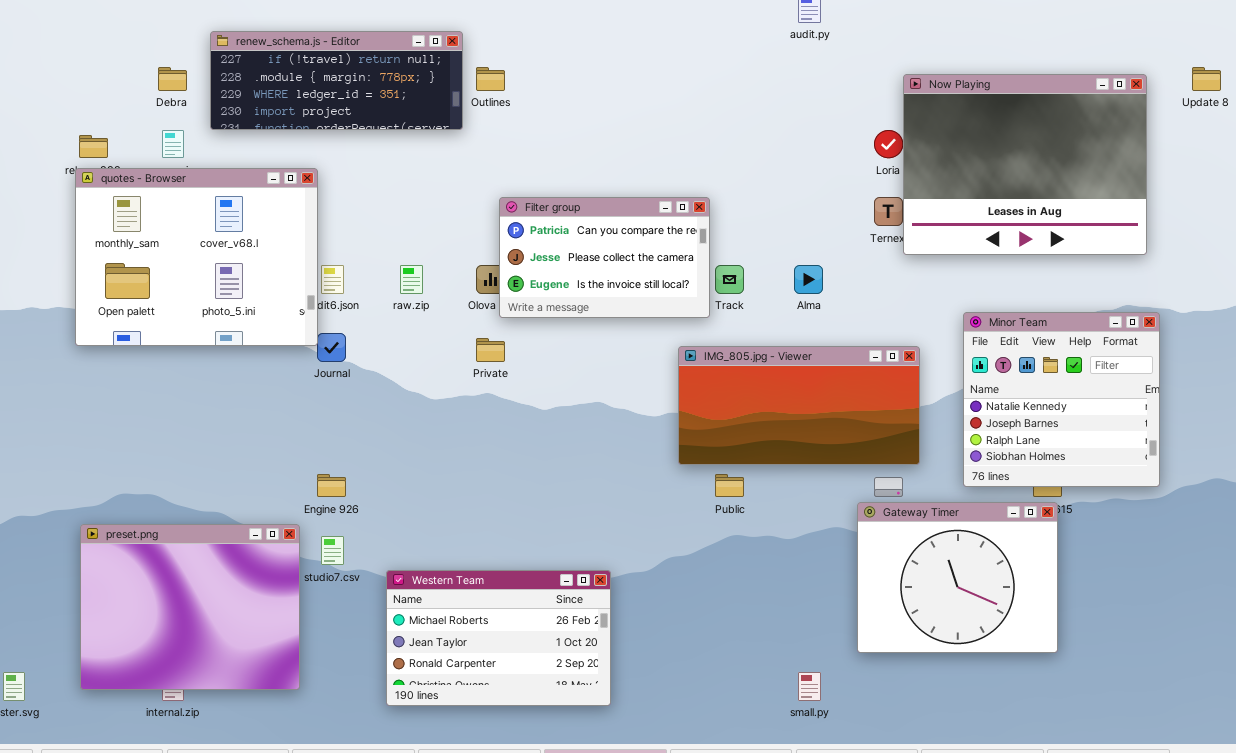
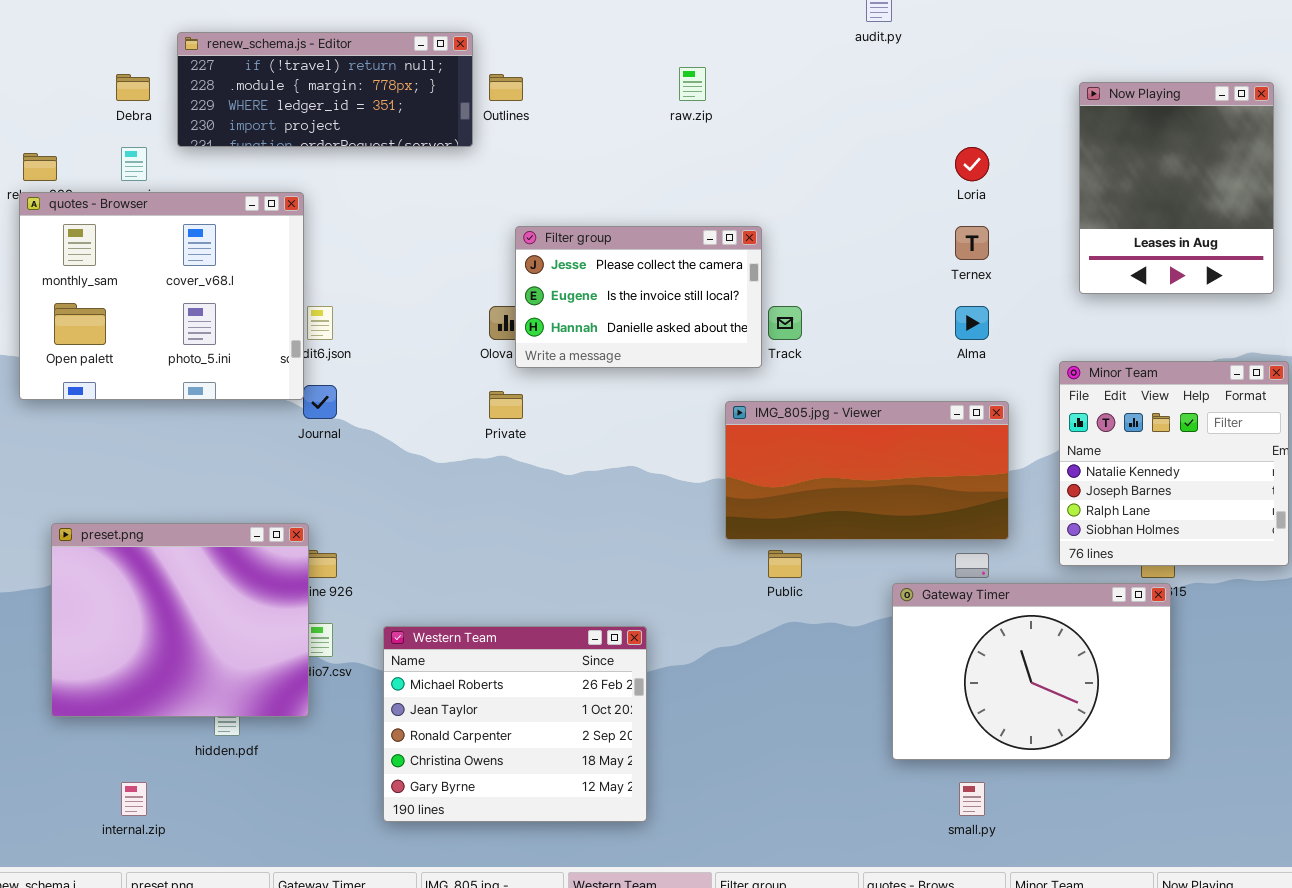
Now Playing: [903,74,1147,255] -> [1079,82,1274,294], resized
Filter group: [499,197,710,318] -> [515,226,762,368], scrolled down 1 row
raw.zip: [400,265,423,294] -> [679,67,706,101], moved
Alma: [794,265,823,294] -> [955,306,989,340], moved
Gateway Timer: [857,502,1058,653] -> [892,583,1171,760], resized
preset.png: [80,524,300,690] -> [51,523,309,717], moved
Western Team: [386,570,611,706] -> [383,626,647,822], resized
small.py: [798,672,821,701] -> [959,782,985,816], moved

